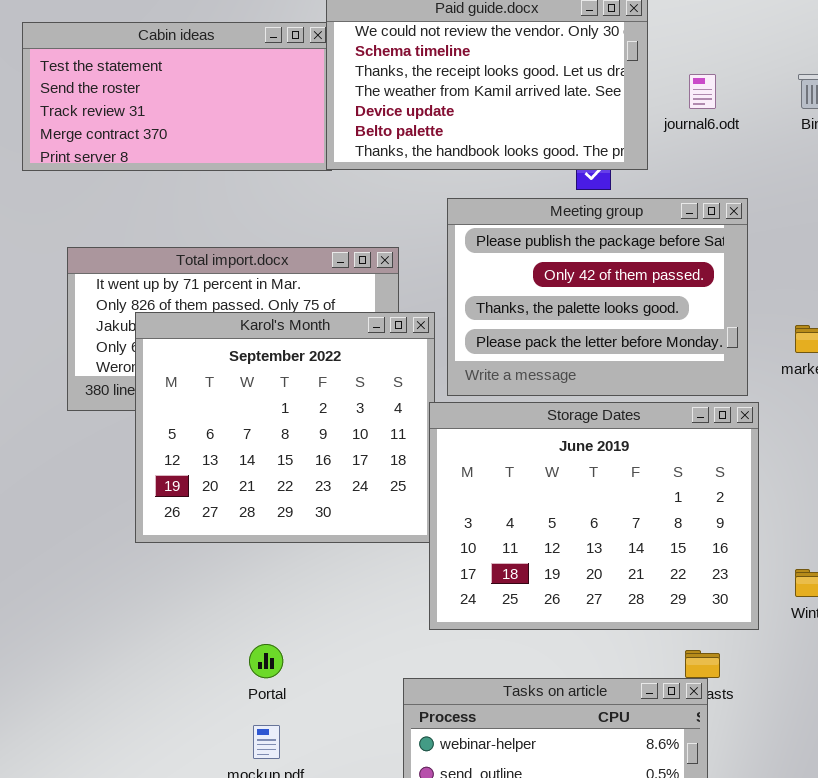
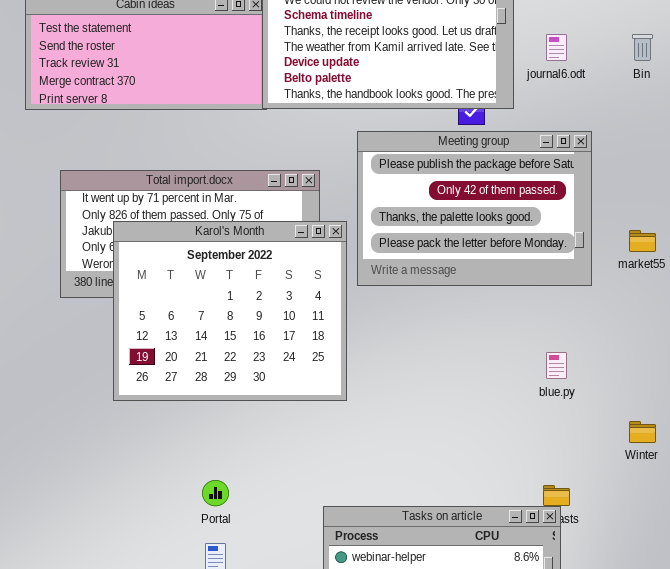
Storage Dates: [429,402,759,630] -> none, closed

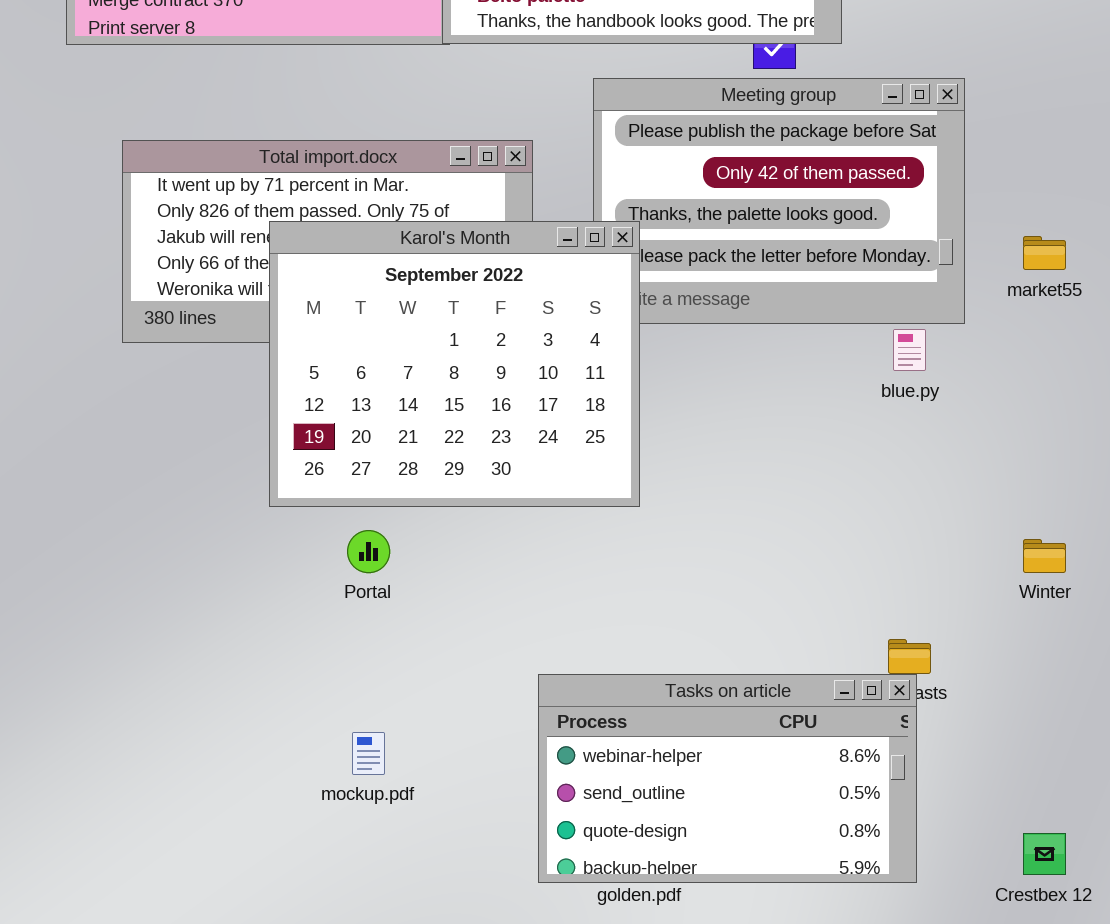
Karol's Month: [113,221,347,401] -> [269,221,640,507], moved
blue.py: [546,352,567,379] -> [893,329,926,371], moved
Portal: [202,480,229,506] -> [347,530,390,573], moved

